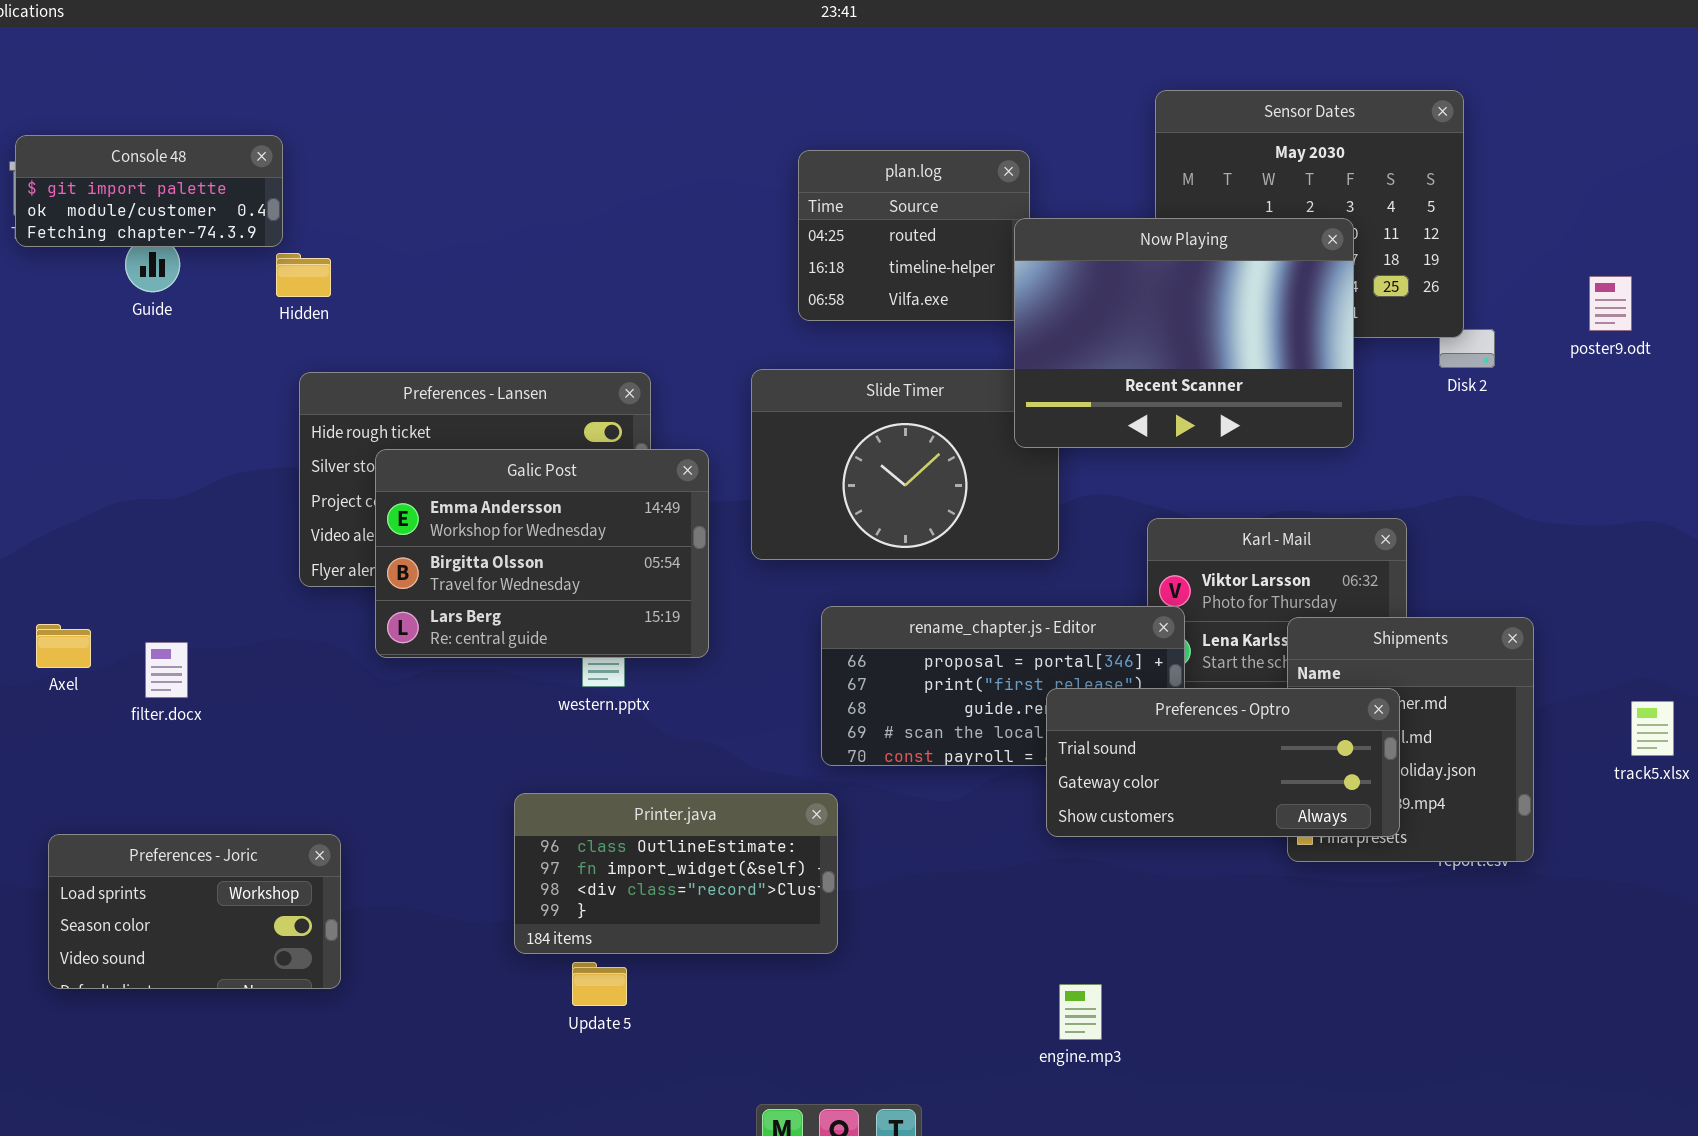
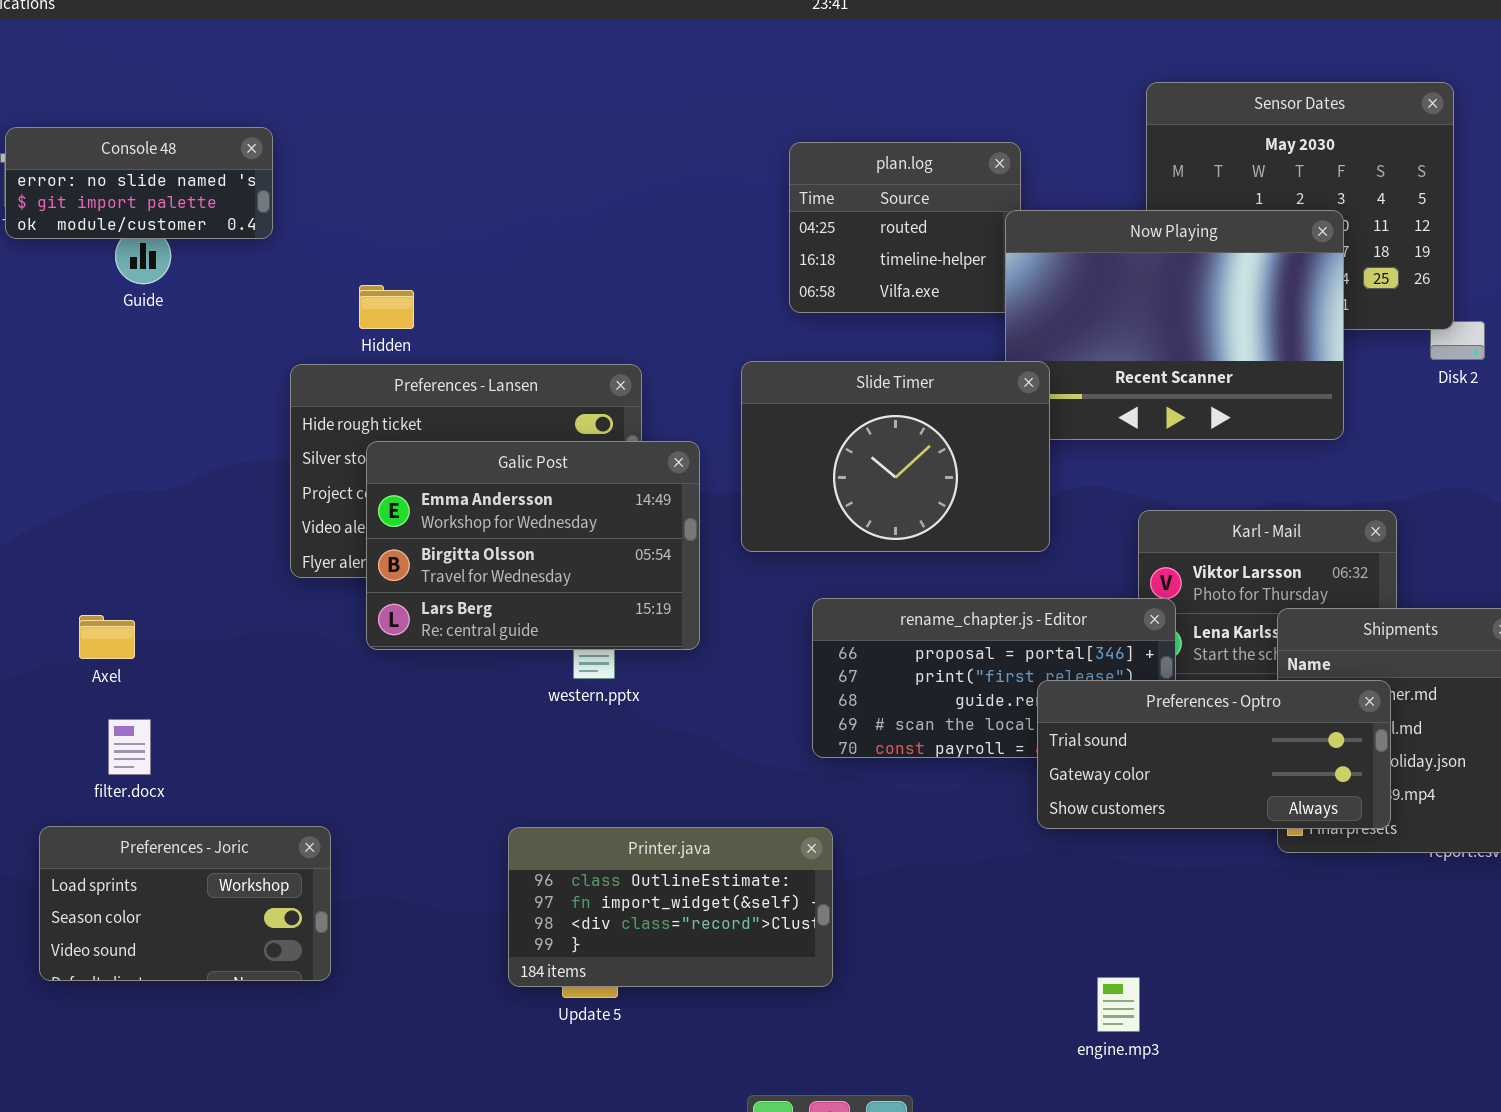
Console 48: [15,135,283,247] -> [5,127,273,239], scrolled up 1 row
Hidden: [276,253,331,297] -> [359,285,414,329], moved
Slide Timer: [751,369,1059,560] -> [741,361,1050,552], raised
Axel: [36,624,91,668] -> [79,615,135,659], moved
filter.docx: [145,642,188,698] -> [108,719,151,775], moved
Printer.java: [514,793,838,954] -> [508,827,833,987], moved
engine.mp3: [1059,984,1102,1040] -> [1097,977,1140,1032], moved

